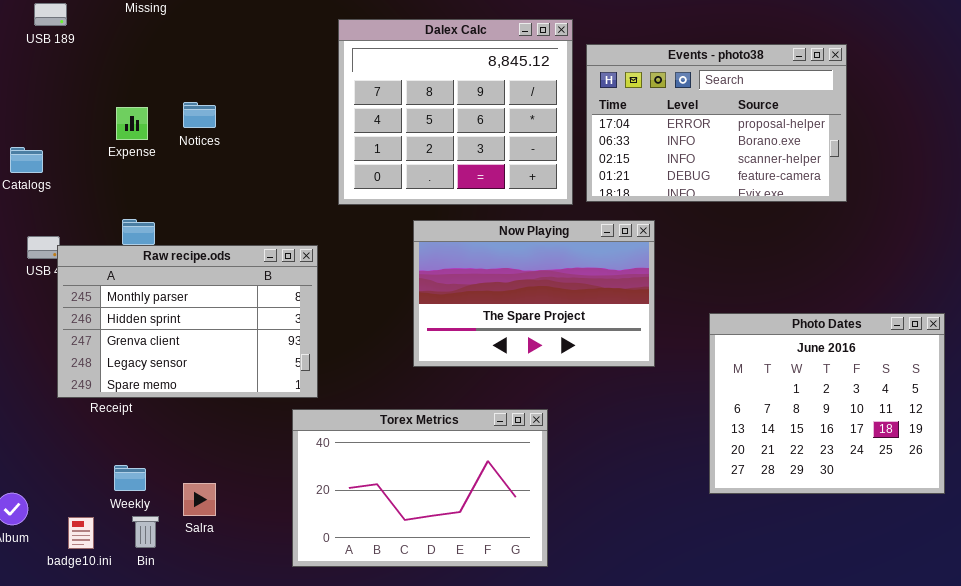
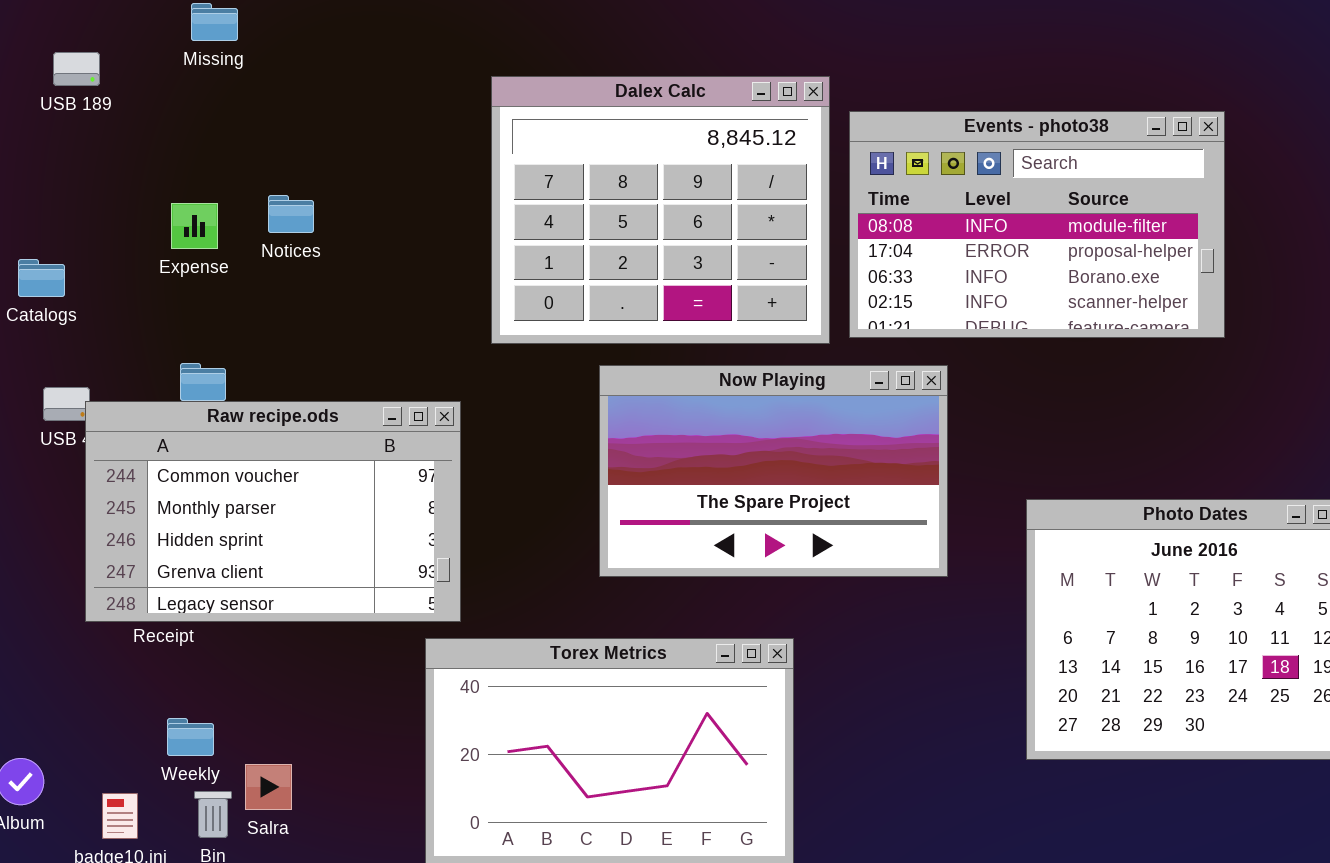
Events - photo38: [586,44,847,202] -> [849,111,1225,338], scrolled up 1 row
Raw recipe.ods: [57,245,318,398] -> [85,401,461,622], scrolled up 1 row
Salra: [183,483,216,516] -> [245,764,292,810], moved

